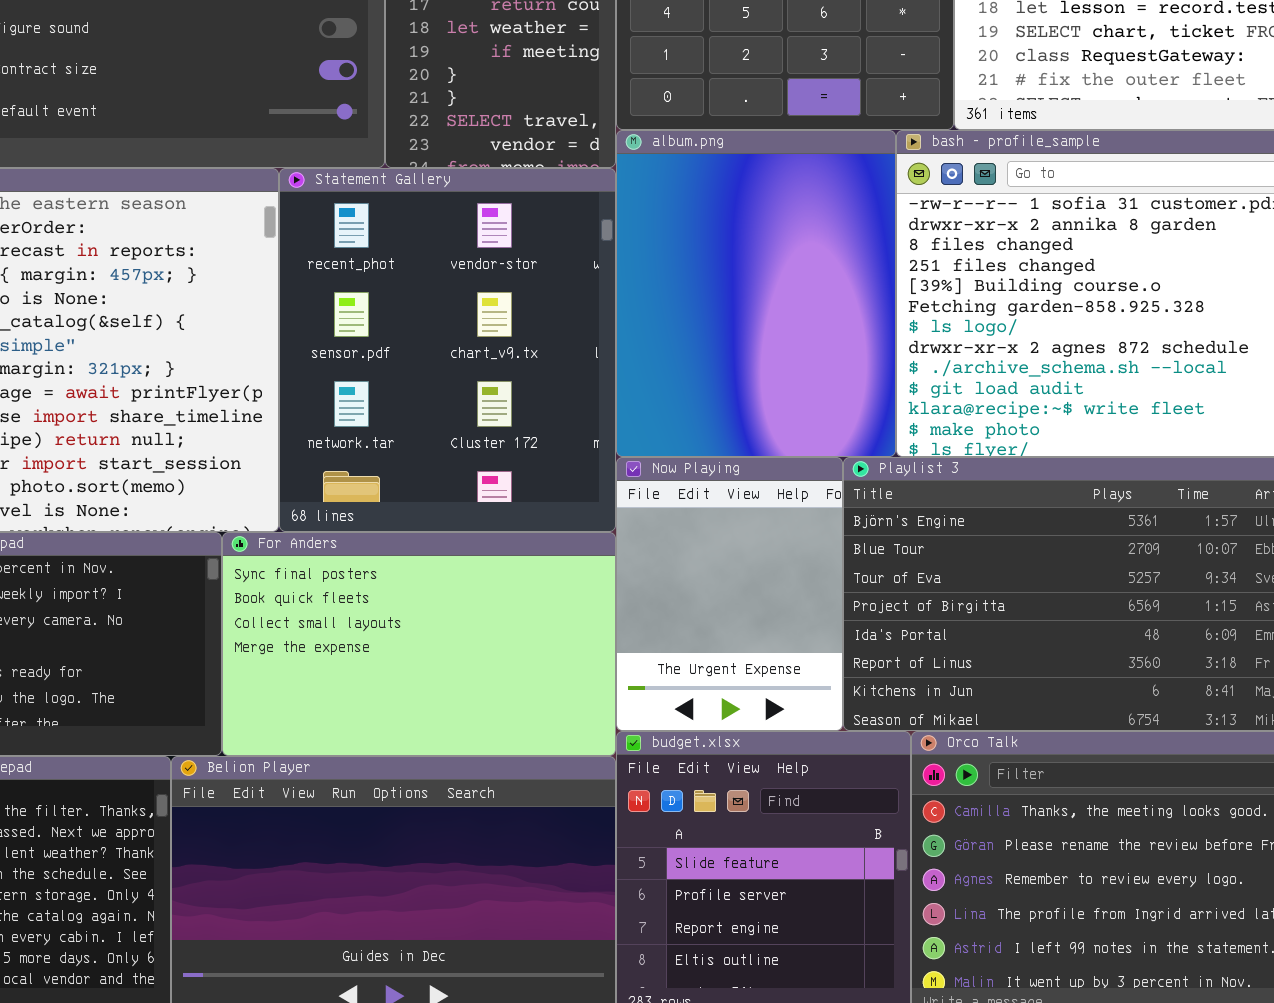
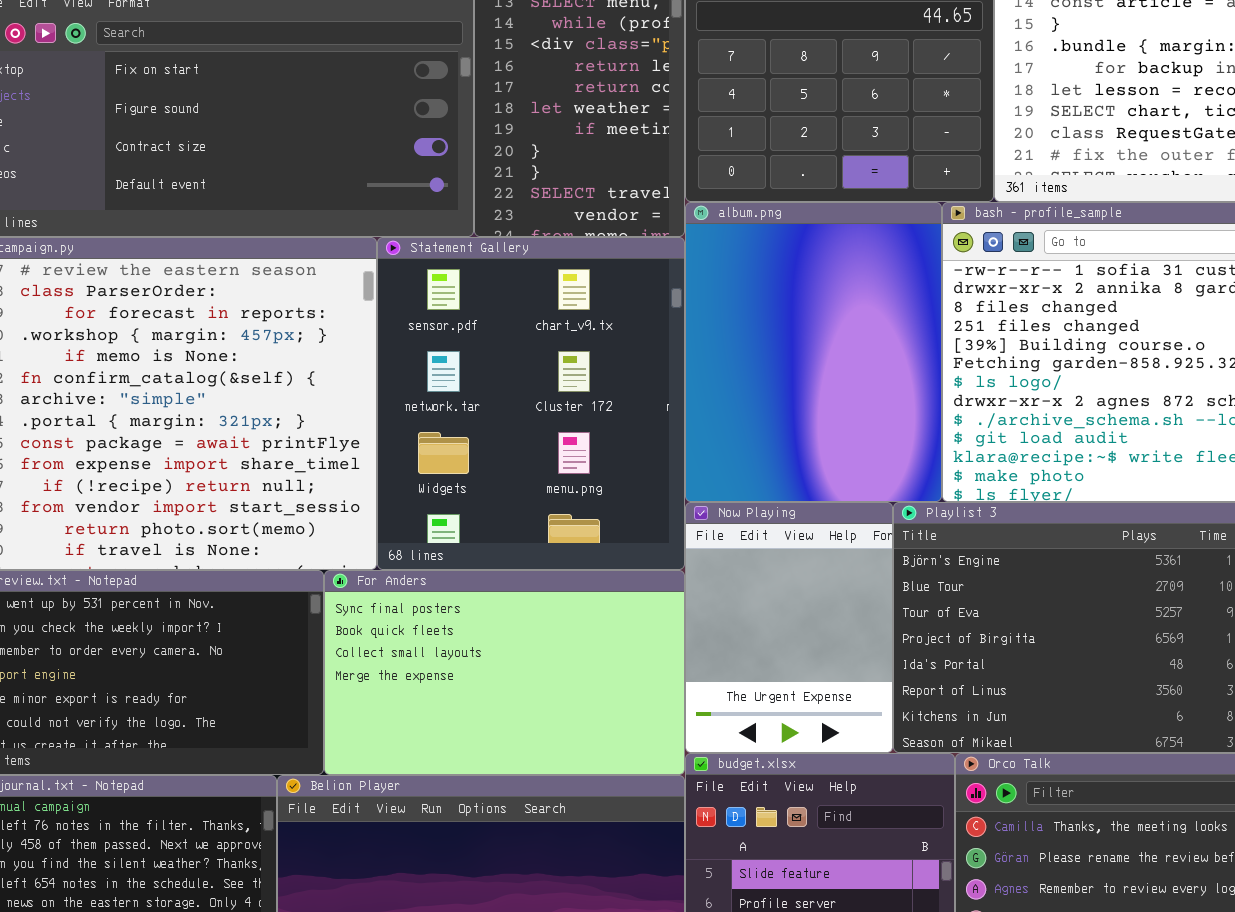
Statement Gallery: [279,168,616,532] -> [377,237,685,570], scrolled down 1 row

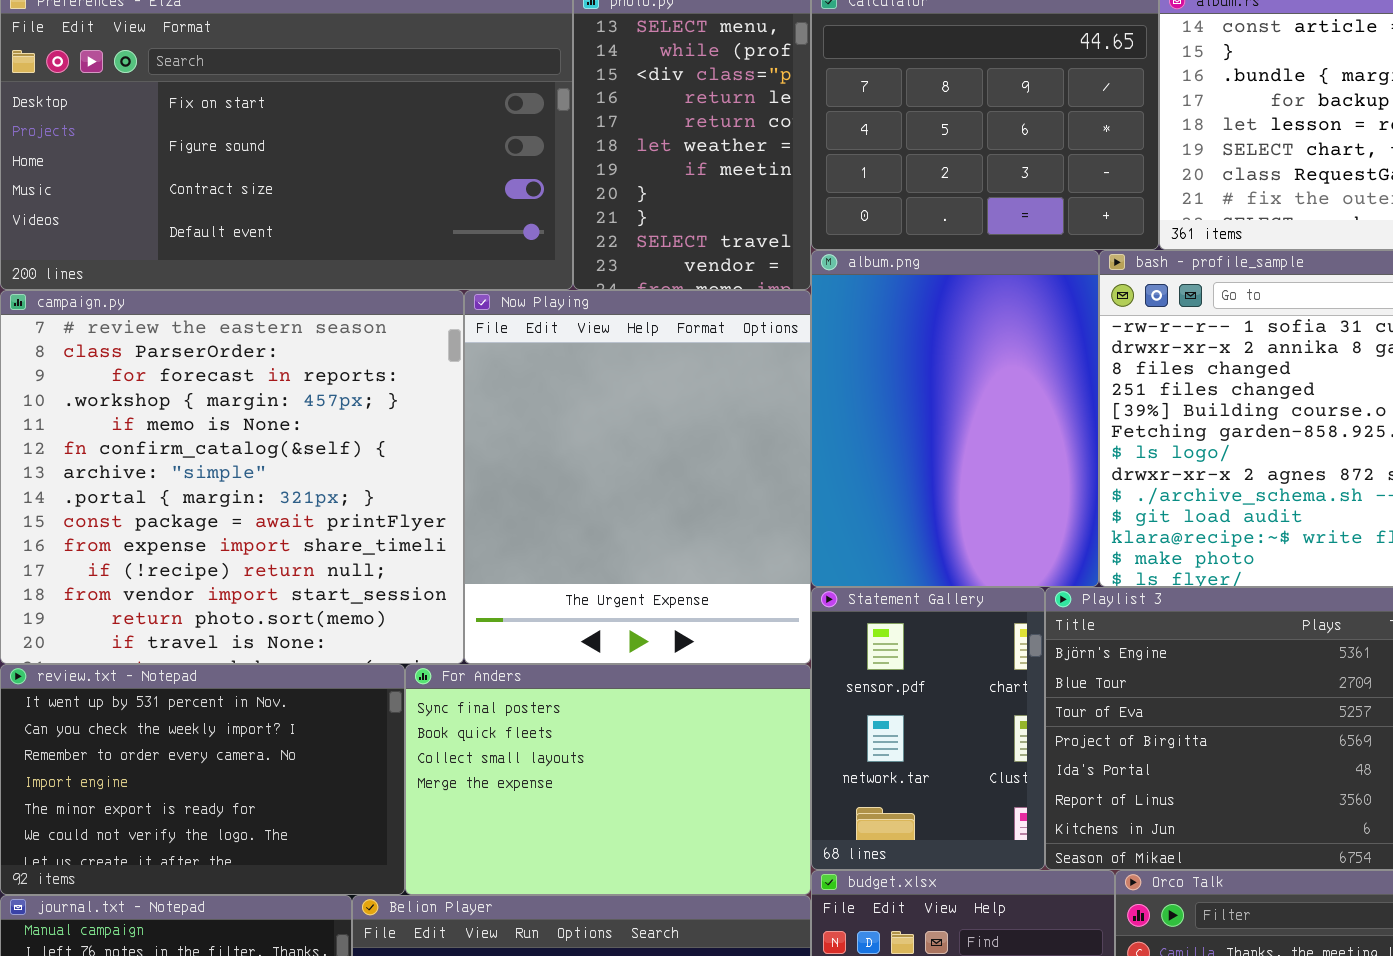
Statement Gallery: [377,237,685,570] -> [811,587,1045,870], moved, resized
Now Playing: [685,502,893,753] -> [464,290,811,664], moved, resized

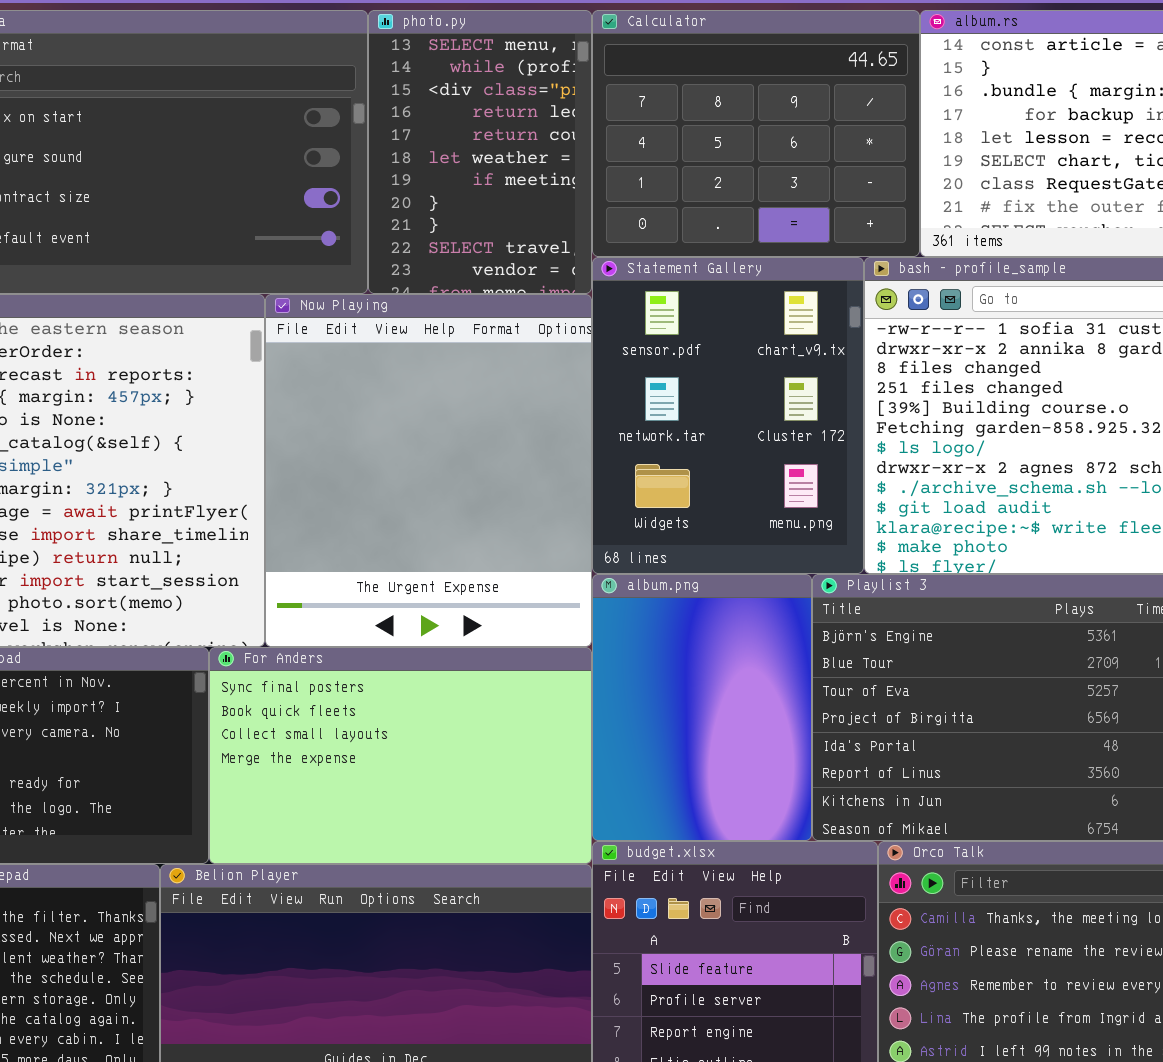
album.png: [811,250,1099,587] -> [592,574,812,841], moved, resized
Statement Gallery: [811,587,1045,870] -> [592,257,864,574], moved, resized

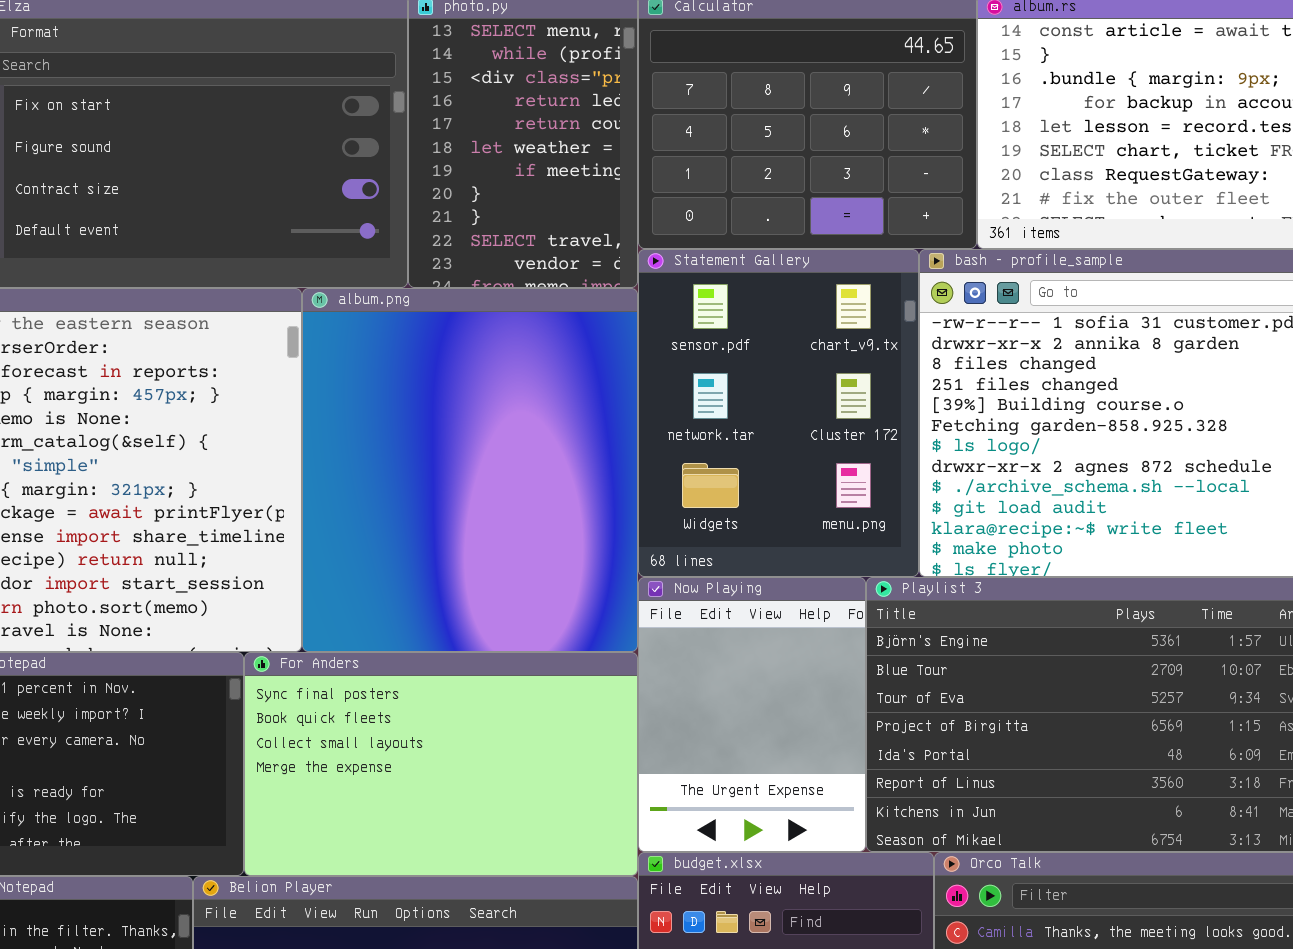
Now Playing: [265,294,592,647] -> [638,577,866,852], moved, resized
album.png: [592,574,812,841] -> [302,288,638,652], moved, resized

